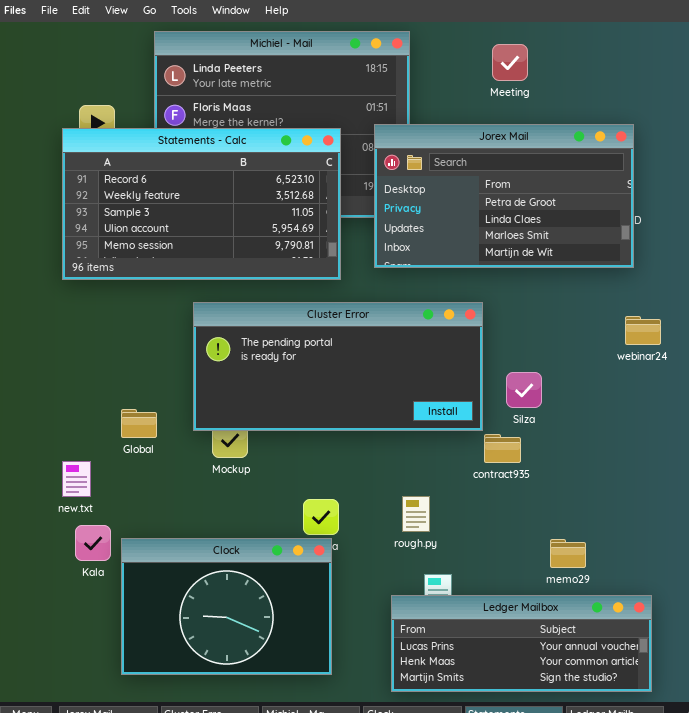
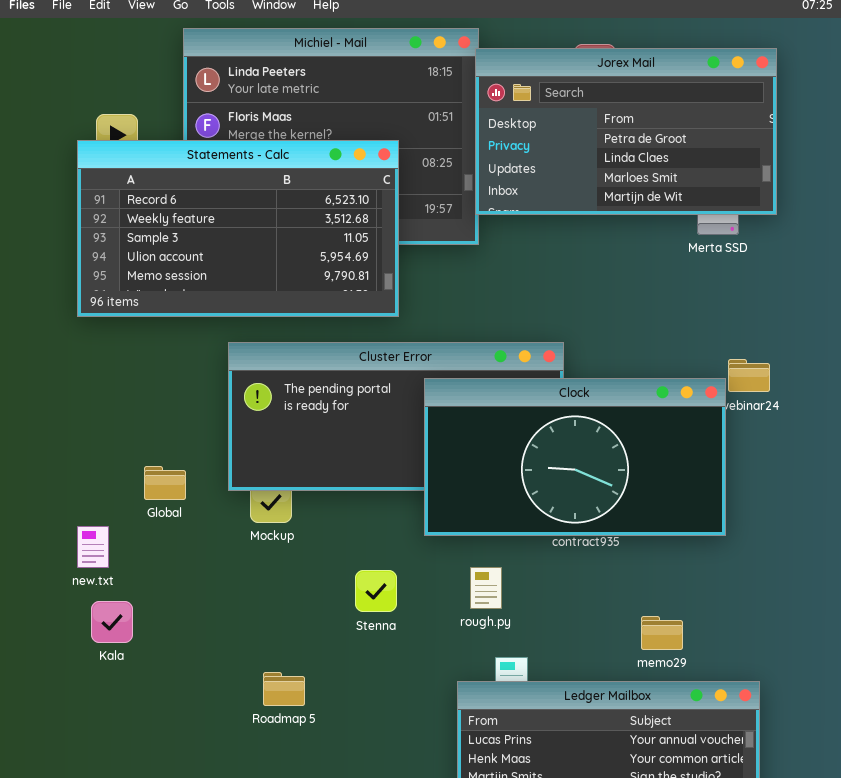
Jorex Mail: [374,124,634,268] -> [475,48,777,215], moved
Clock: [121,538,332,675] -> [424,378,726,536], moved, resized

